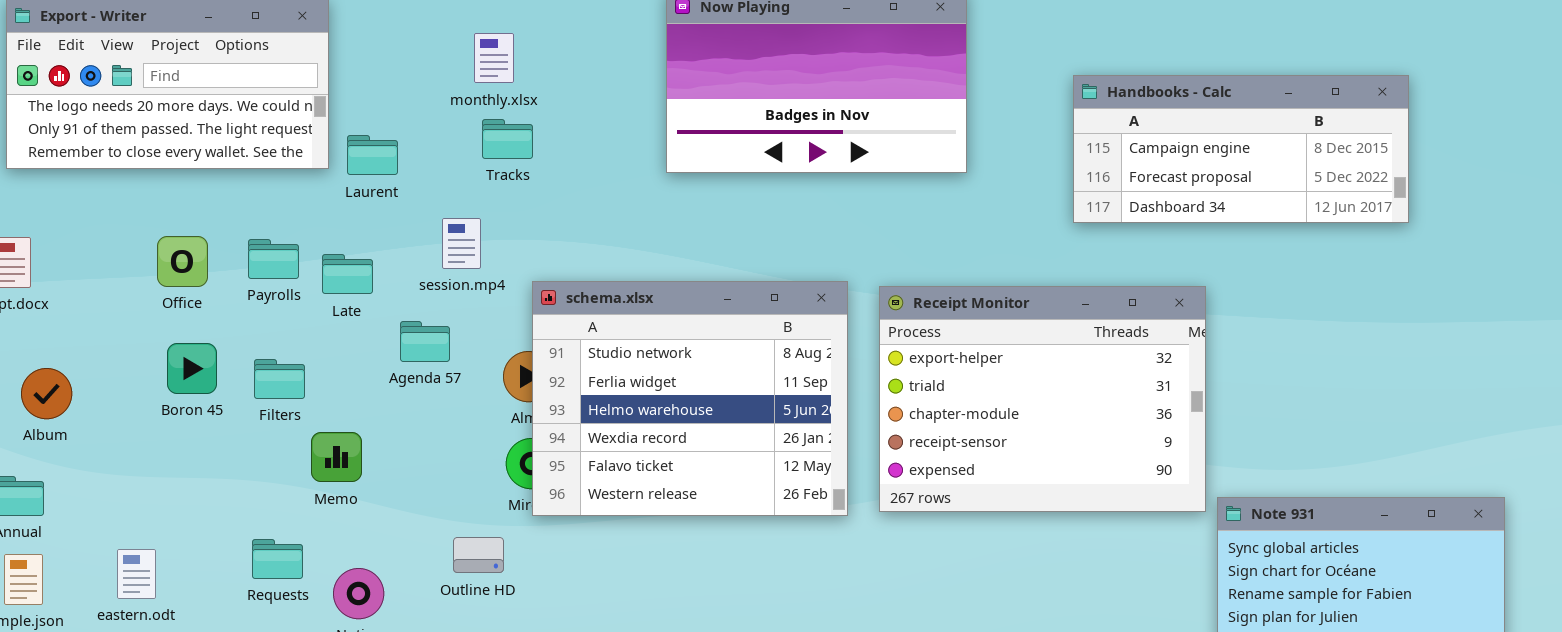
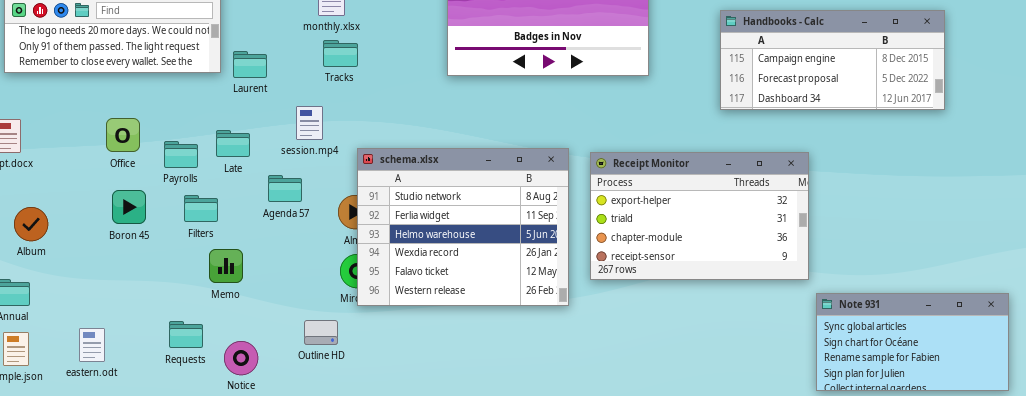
Payrolls: [248,239,299,279] -> [164,141,198,168], moved
Receipt Monitor: [879,286,1206,512] -> [590,152,809,280], resized
Filters: [254,359,305,399] -> [184,195,218,222], moved

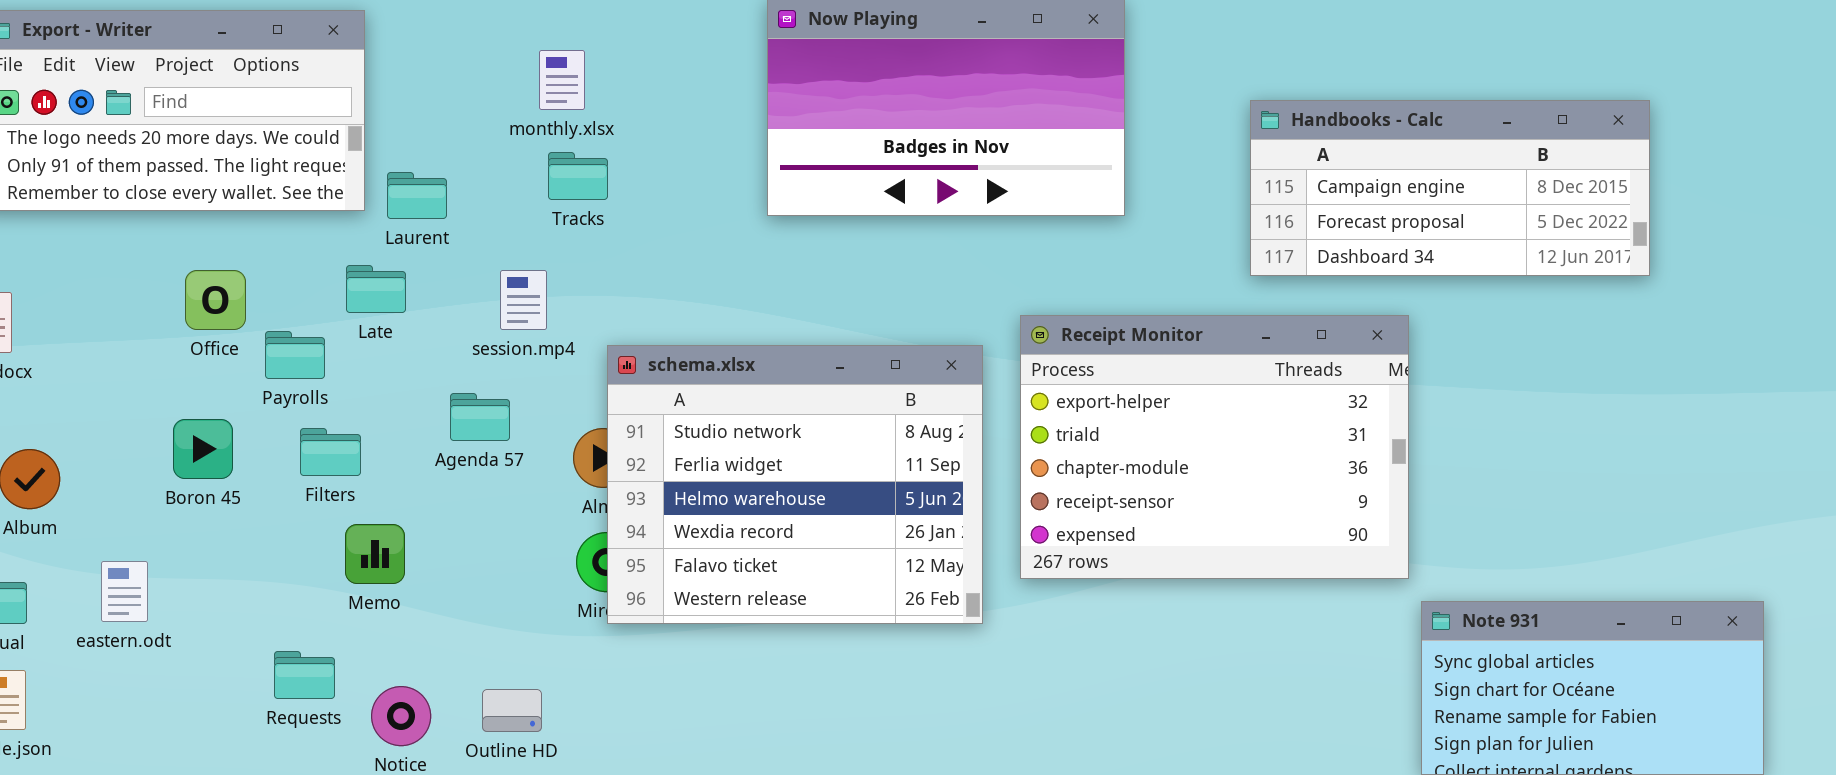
Office: [106,118,140,152] -> [185,270,246,330], moved
Late: [216,130,250,157] -> [346,265,406,313], moved
Receipt Monitor: [590,152,809,280] -> [1020,315,1409,579], resized
Outline HD: [304,320,338,345] -> [482,689,542,732], moved
eastern.odt: [79,328,105,362] -> [101,561,148,622], moved

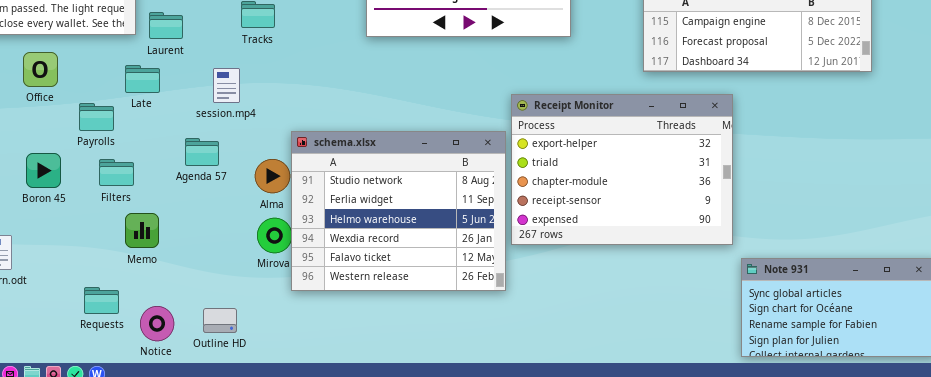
Office: [185,270,246,330] -> [23,52,58,87], moved
schema.xlsx: [607,345,983,624] -> [291,131,506,291], moved

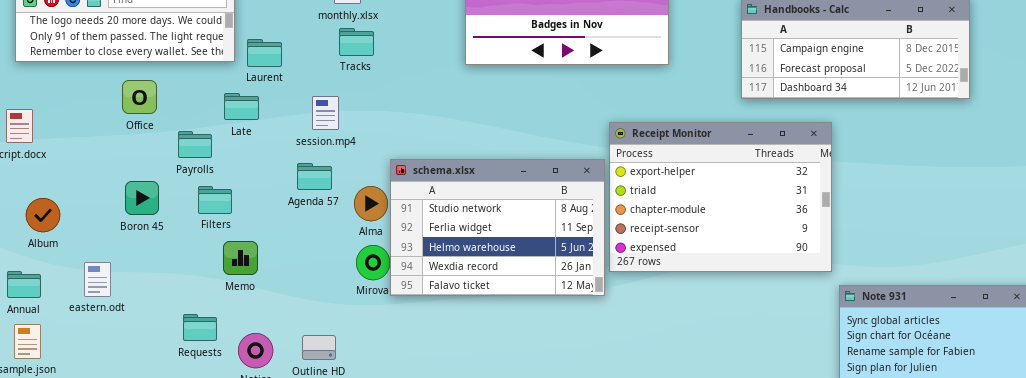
schema.xlsx: [291,131,506,291] -> [390,159,605,296], resized
Agenda 57: [185,138,219,166] -> [297,163,332,190], moved

